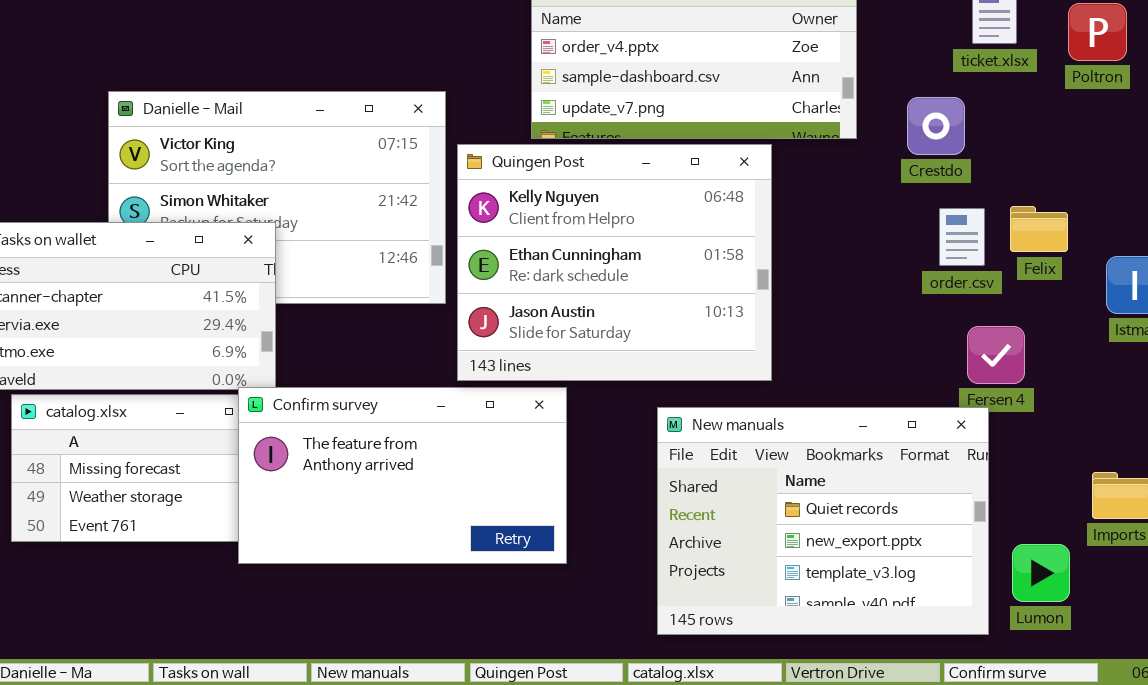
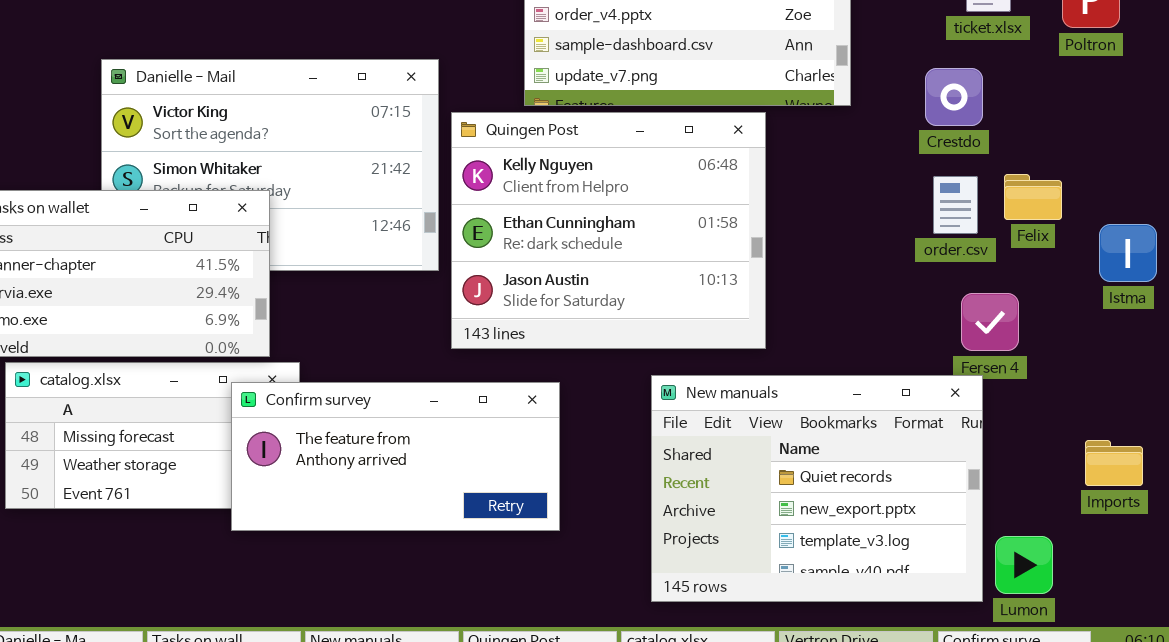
Crestdo: [907,97,965,155] -> [925,68,983,126], moved
Confirm survey: [238,387,567,564] -> [231,382,560,531], resized
Lumon: [1012,544,1070,602] -> [995,536,1053,594], moved

